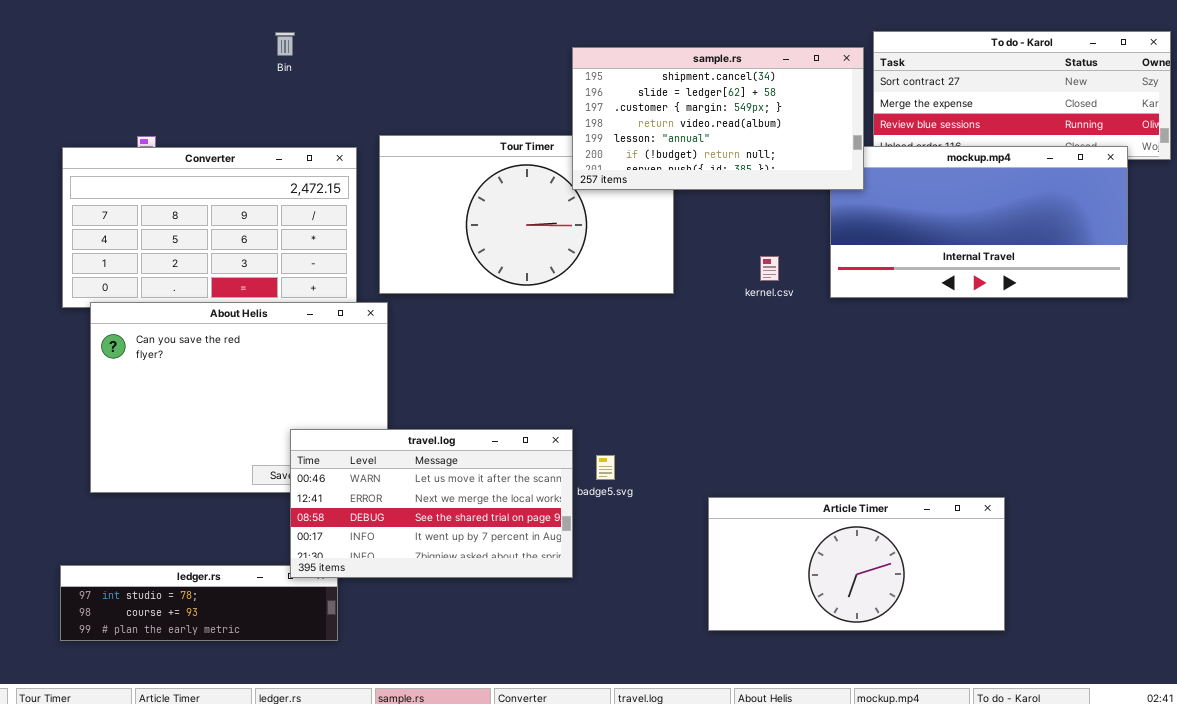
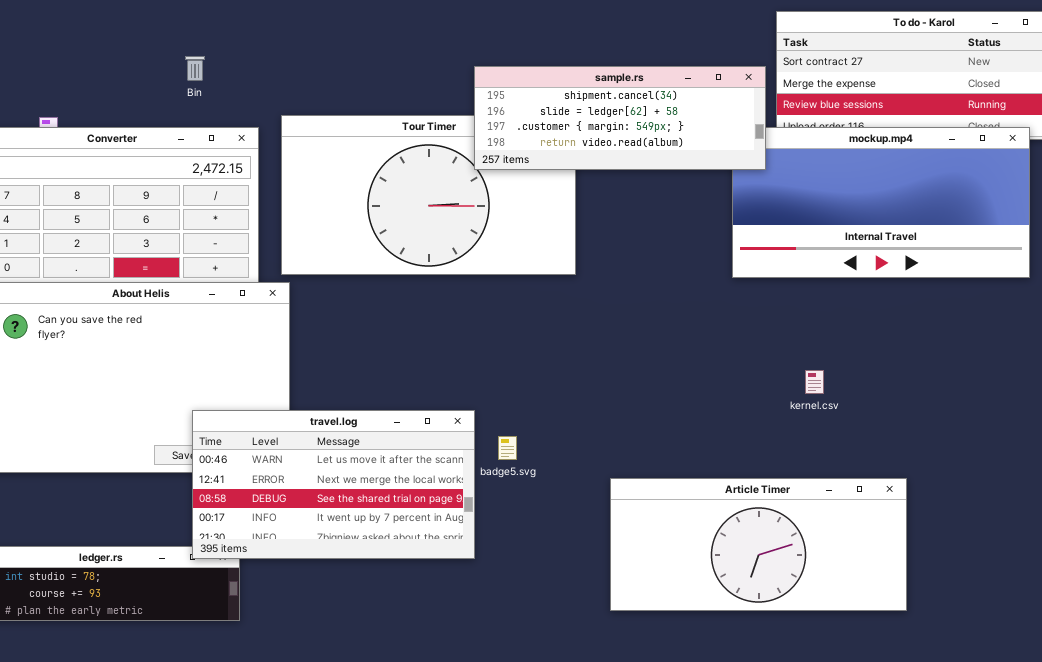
Bin: [275,32,295,56] -> [185,56,205,81], moved
sample.rs: [572,47,864,190] -> [474,66,766,170], resized
kernel.csv: [760,256,779,281] -> [805,370,824,394], moved

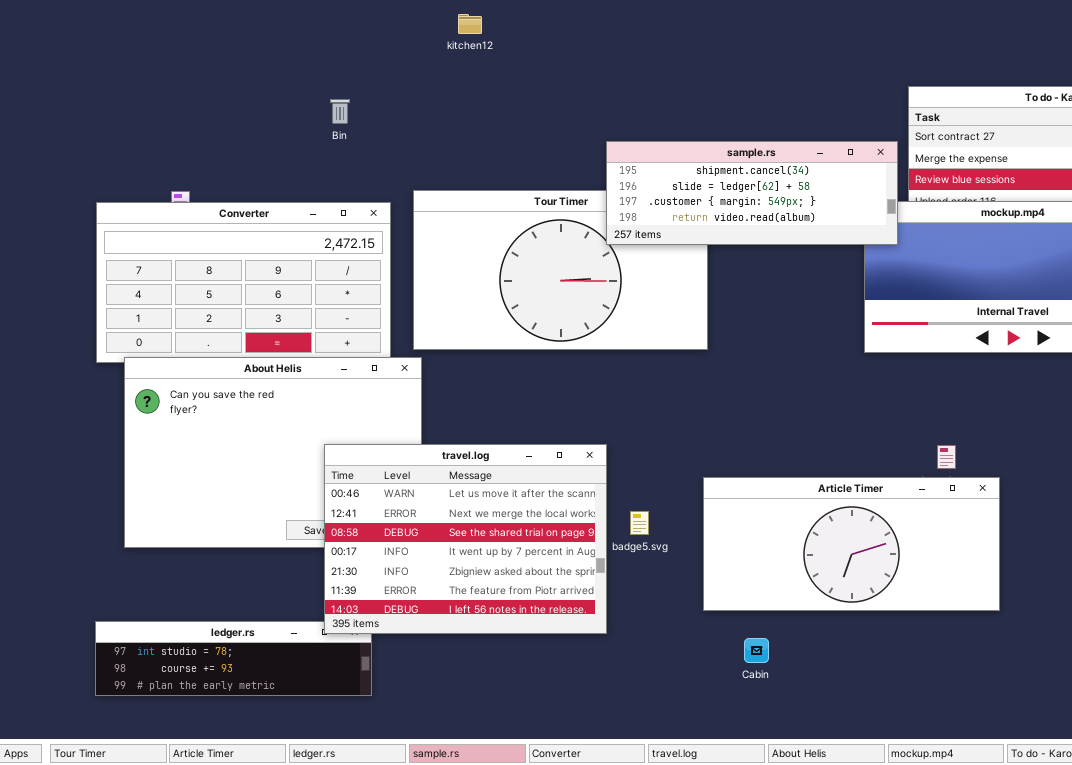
Bin: [185,56,205,81] -> [330,99,350,124], moved
travel.log: [192,410,475,559] -> [324,444,607,634], resized
Article Timer: [610,478,907,611] -> [703,477,1000,611], moved

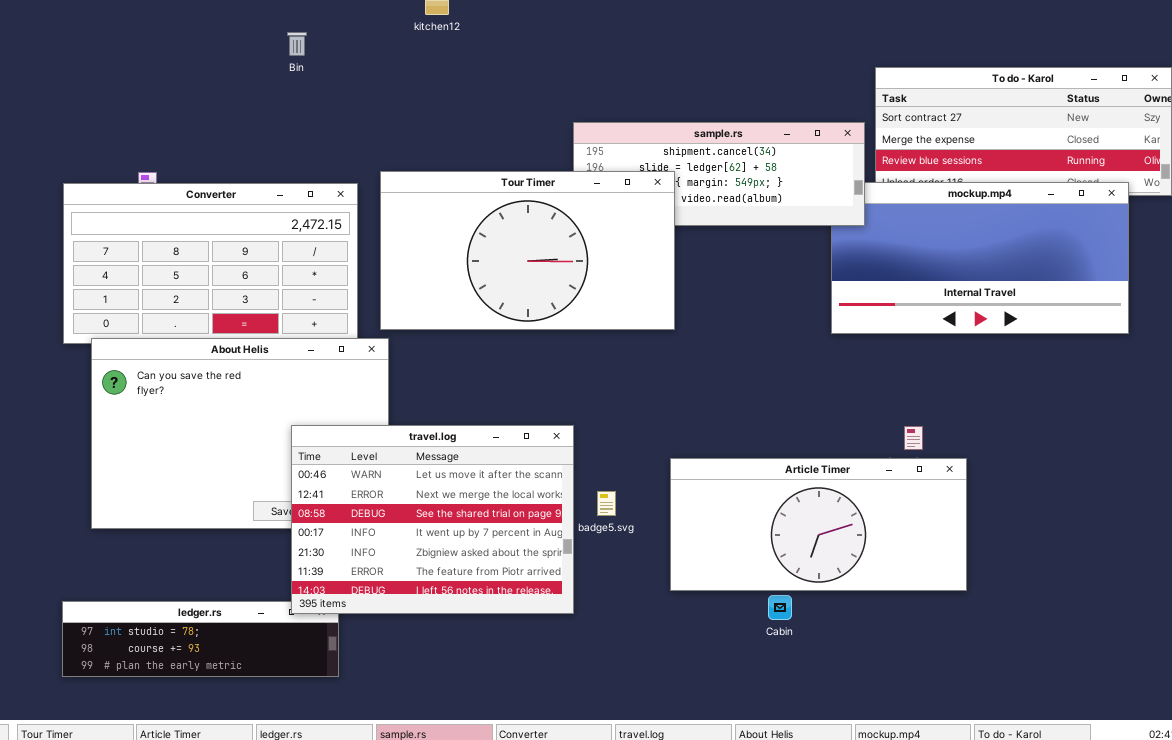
Bin: [330,99,350,124] -> [287,32,307,56], moved
Tour Timer: [413,190,708,350] -> [380,171,675,330], raised
Cabin: [744,638,769,663] -> [768,595,792,620], moved

